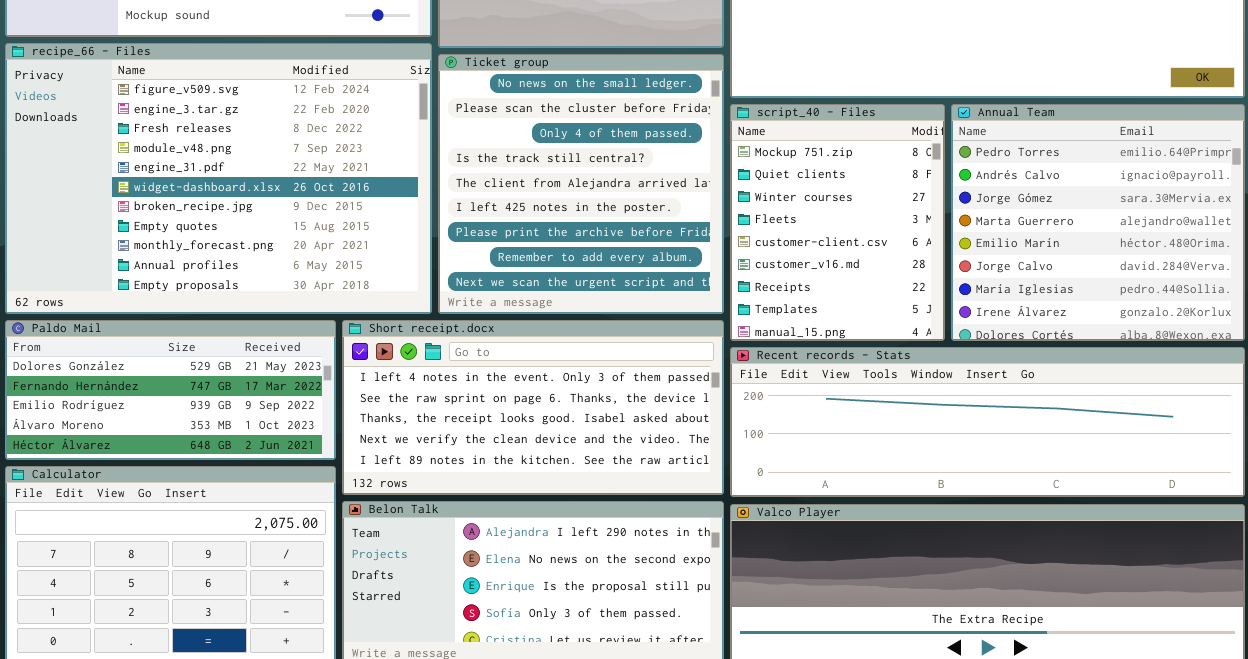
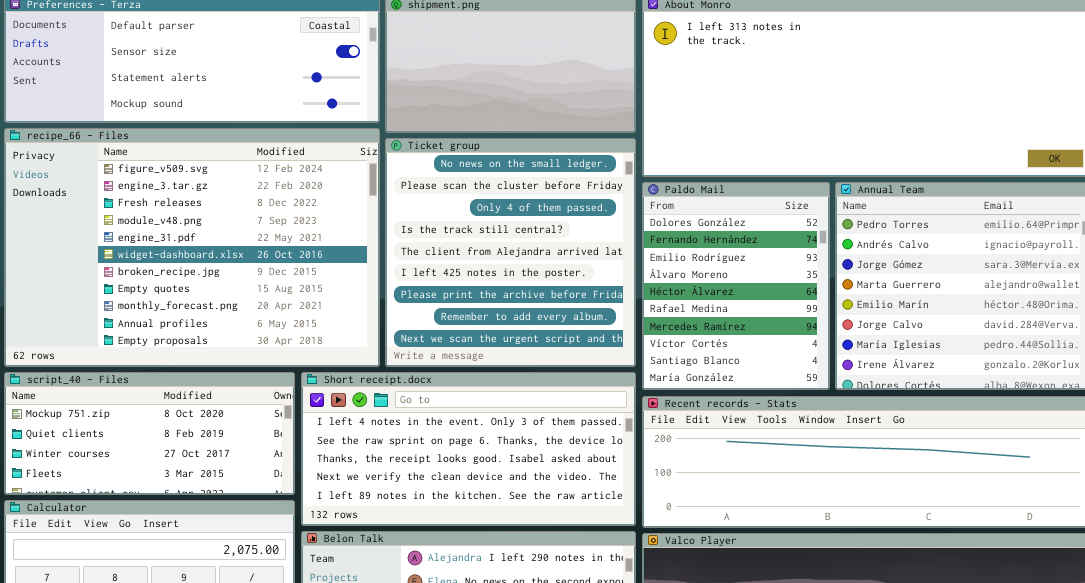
script_40 - Files: [730,104,945,341] -> [4,372,295,495], moved, resized
Paldo Mail: [5,320,336,460] -> [642,182,830,390], moved, resized

